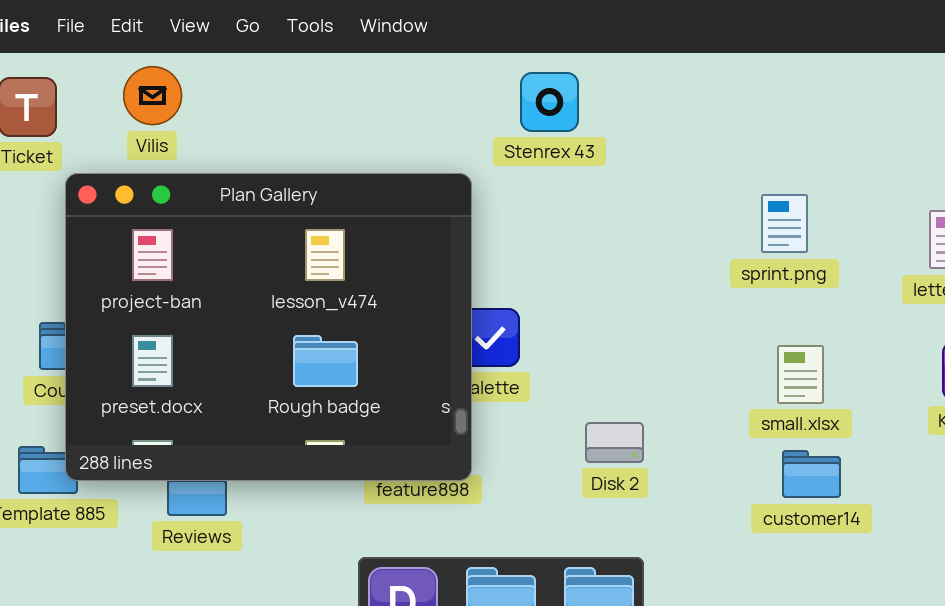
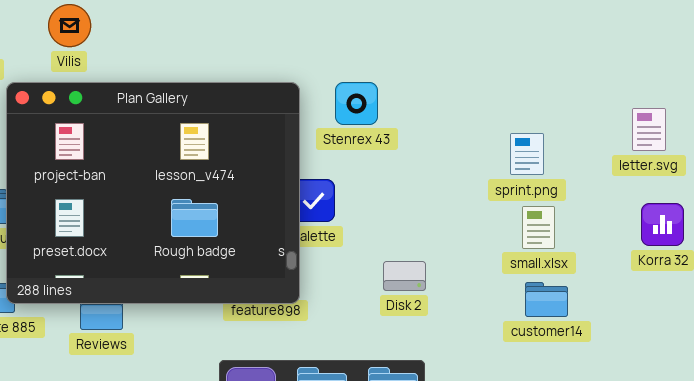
Stenrex 43: [520,72,579,132] -> [335,82,378,125], moved
sprint.png: [761,194,808,253] -> [510,133,544,175], moved

